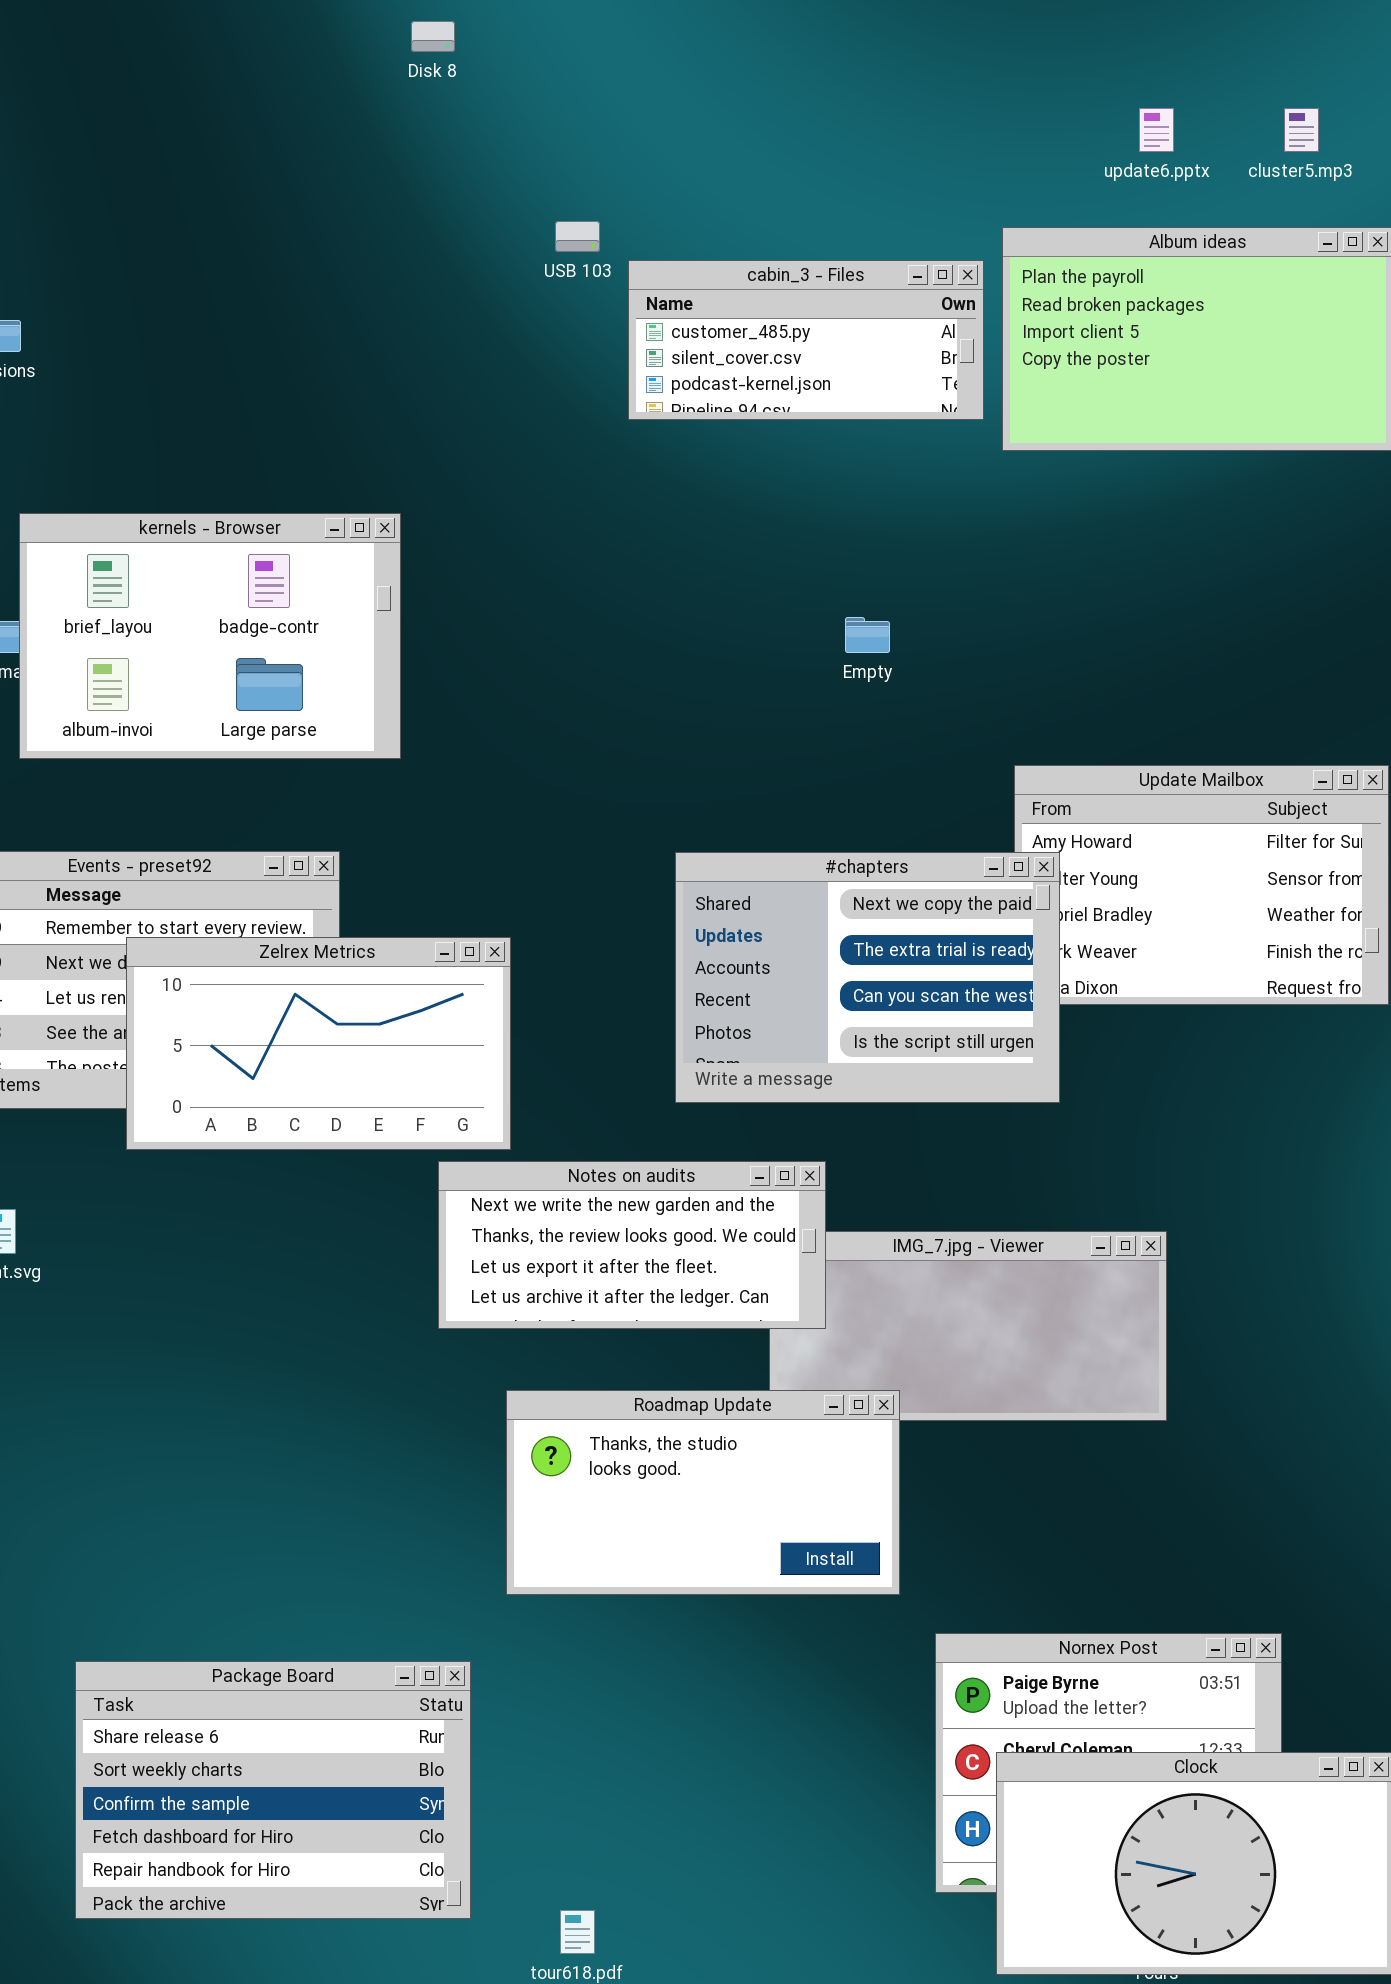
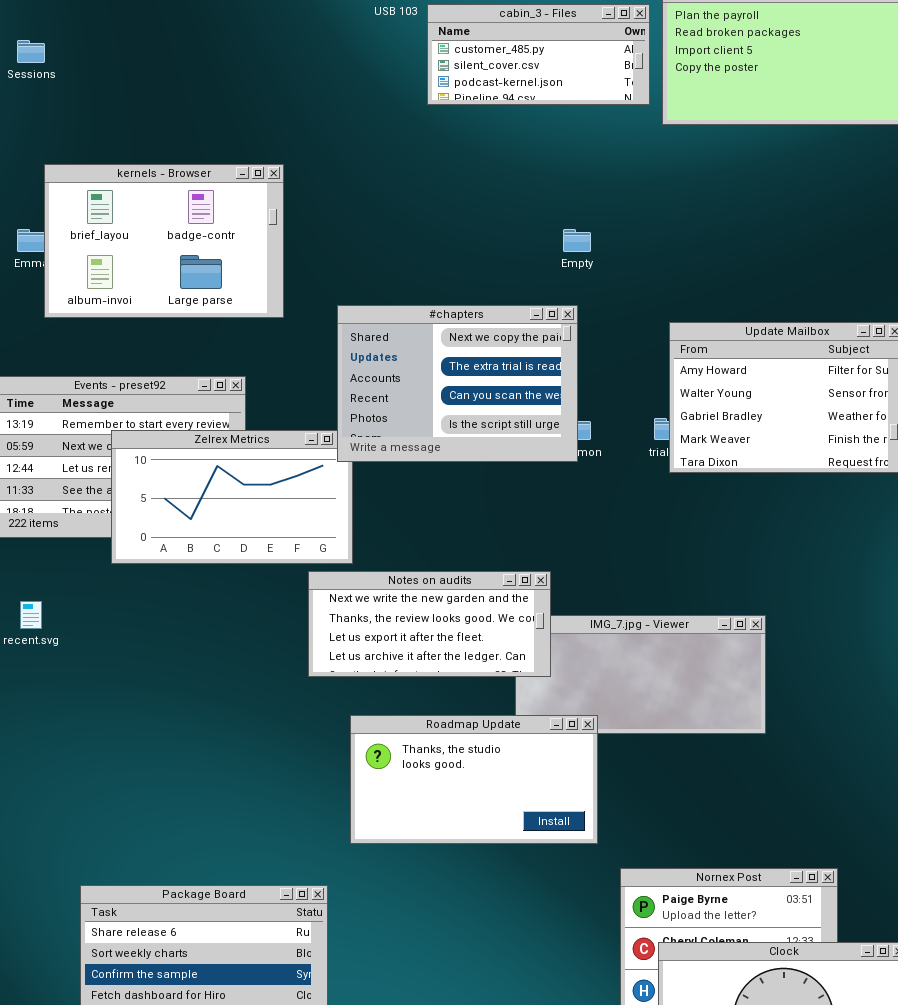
#chapters: [675,852,1060,1103] -> [337,305,578,462], moved

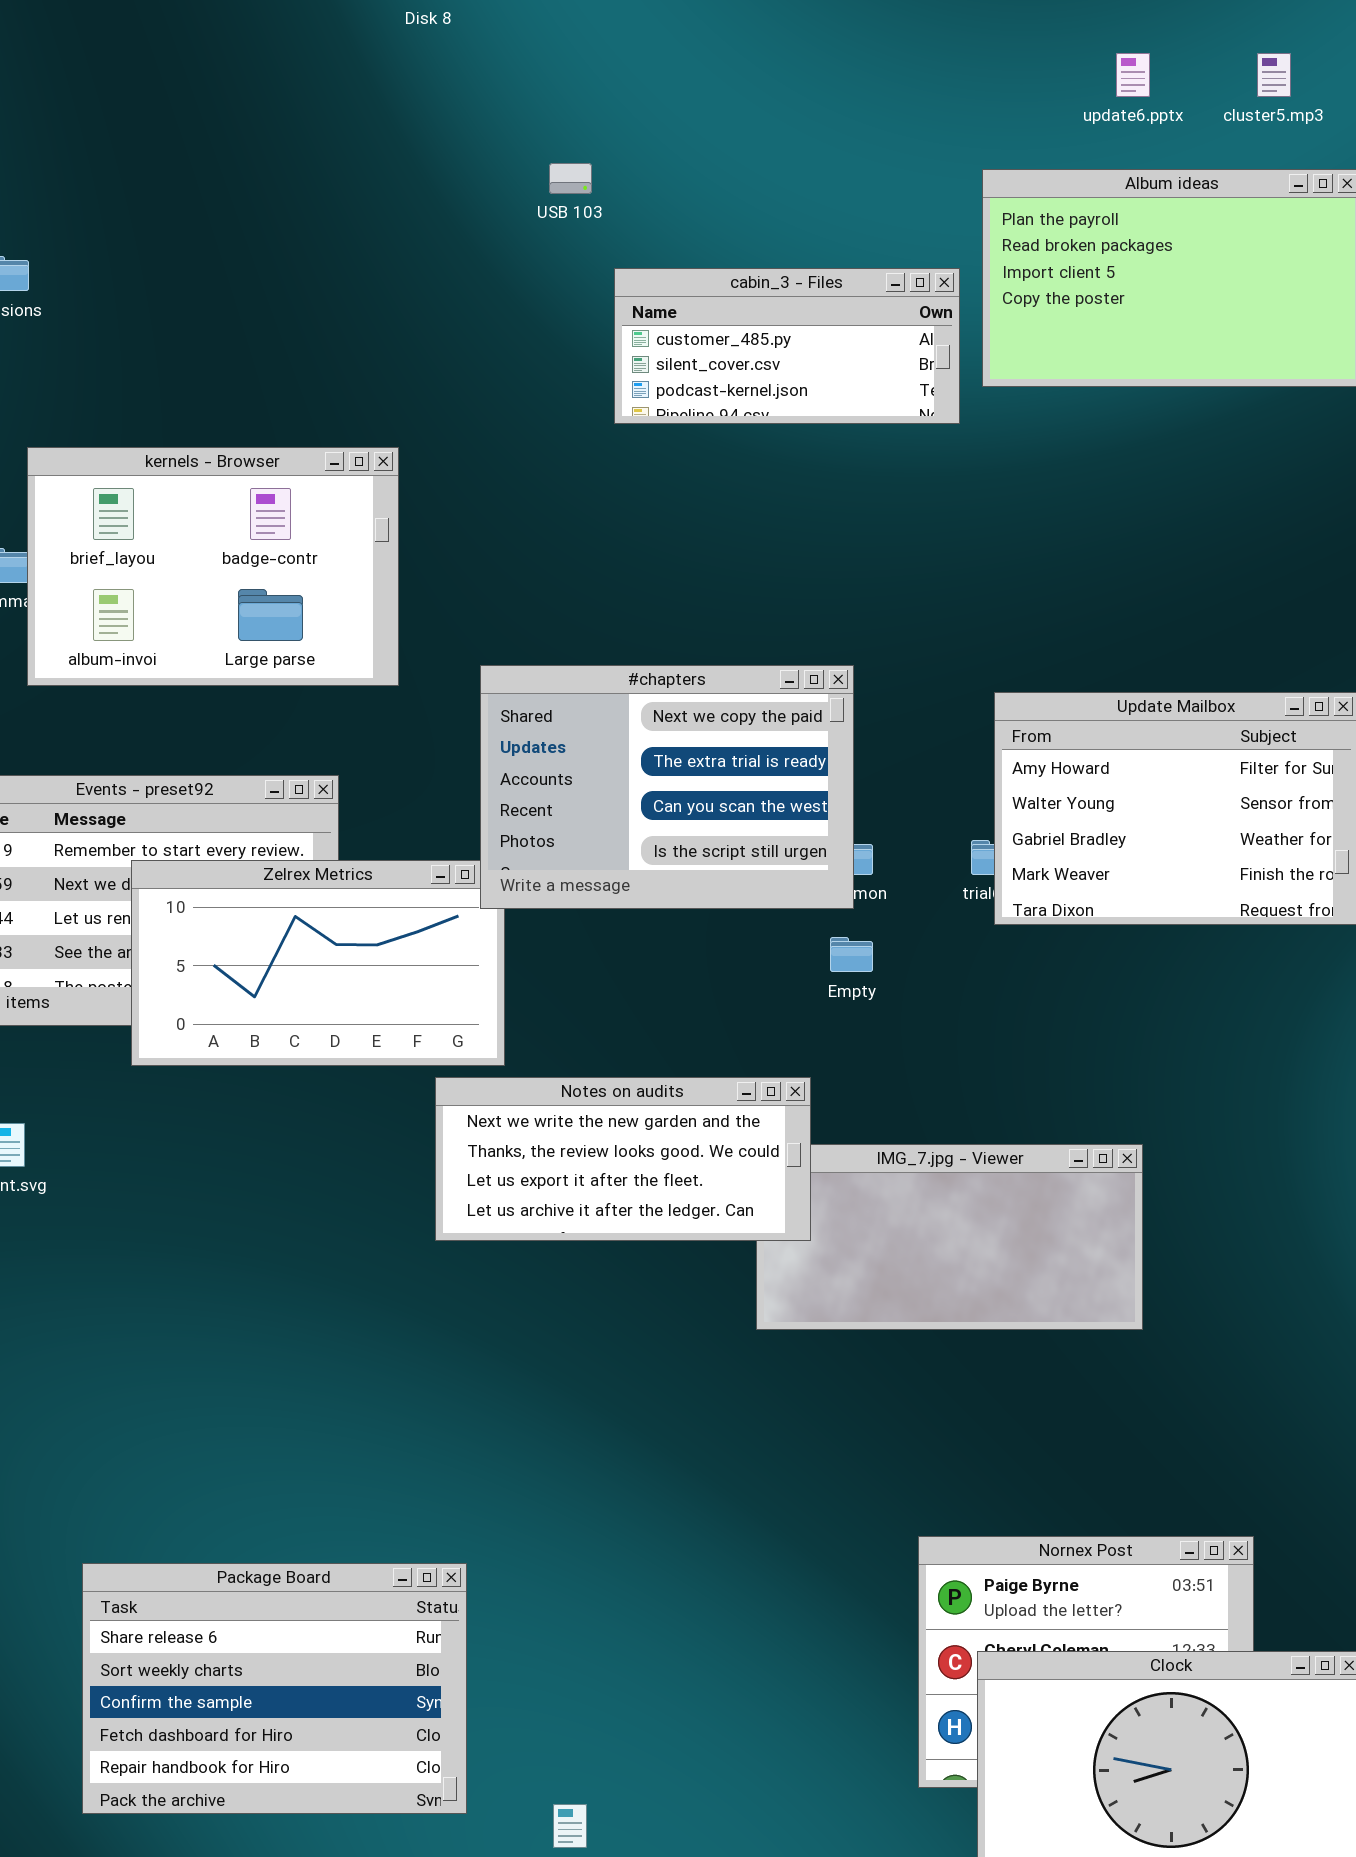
cabin_3 - Files: [427,4,650,105] -> [614,268,960,424], moved
Empty: [563,229,591,252] -> [830,937,873,972], moved
Roadmap Update: [350,715,598,844] -> none, closed

